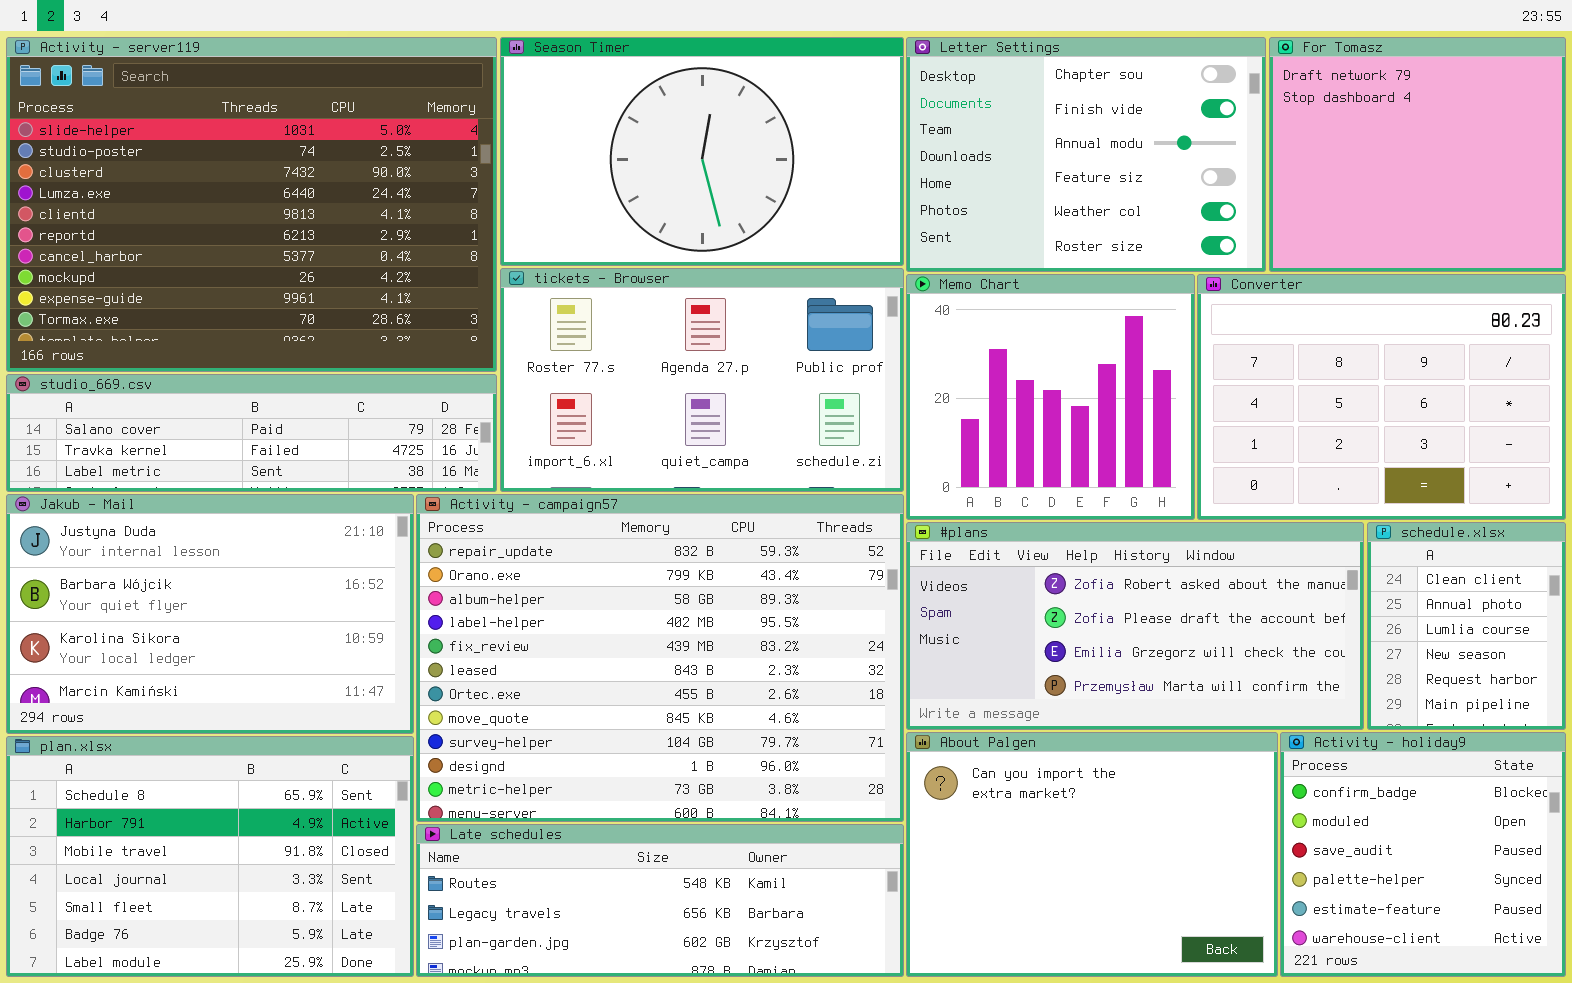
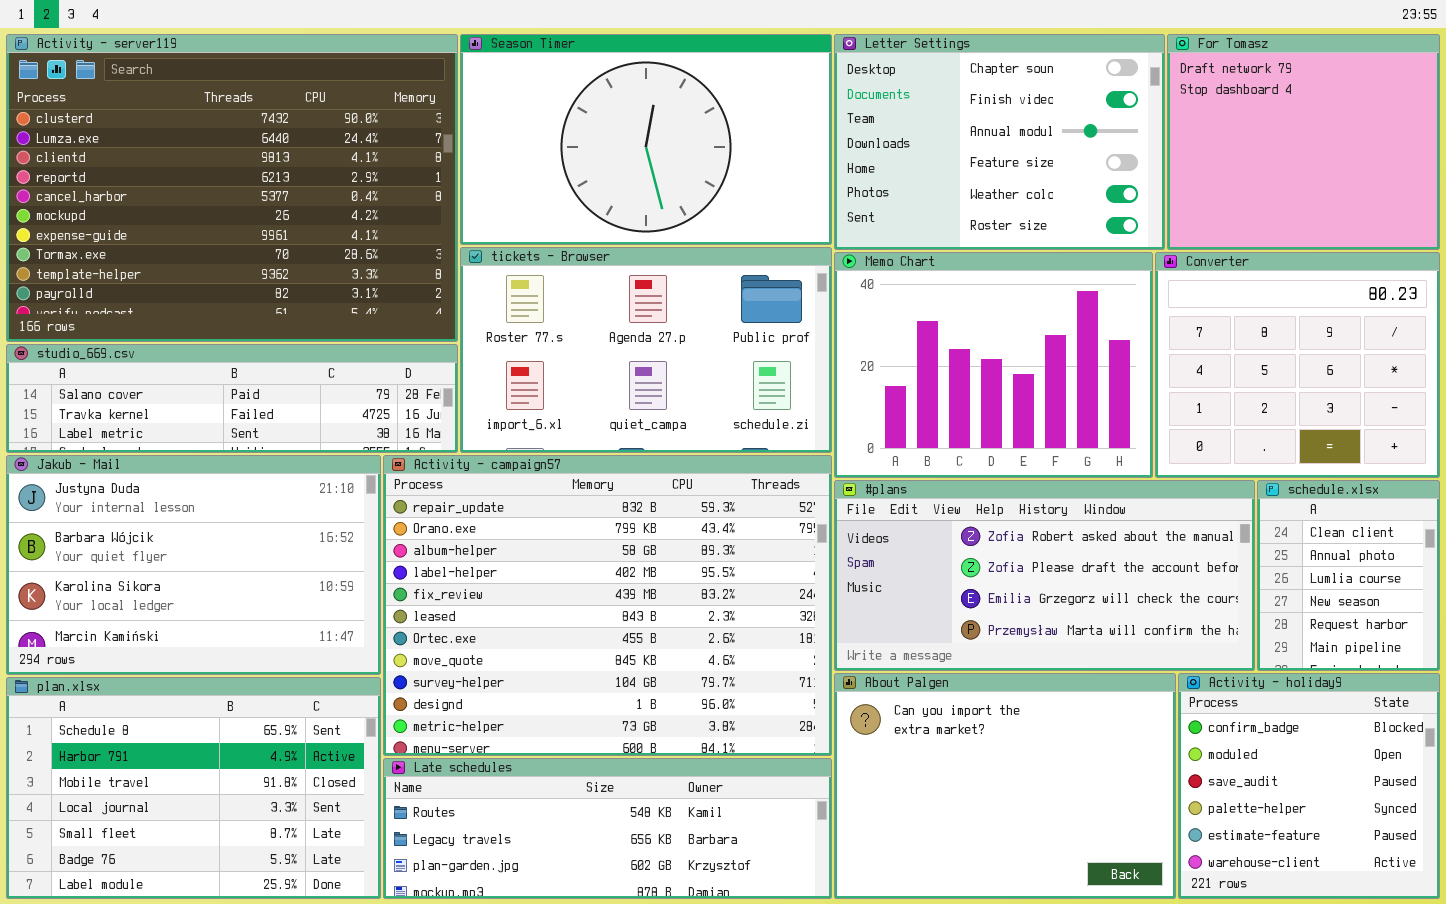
Activity - server119: [6,37,497,372] -> [6,34,458,342], scrolled down 2 rows
Memo Chart: [906,274,1195,520] -> [834,252,1153,478], resized
Converter: [1197,274,1566,520] -> [1155,252,1440,478], resized

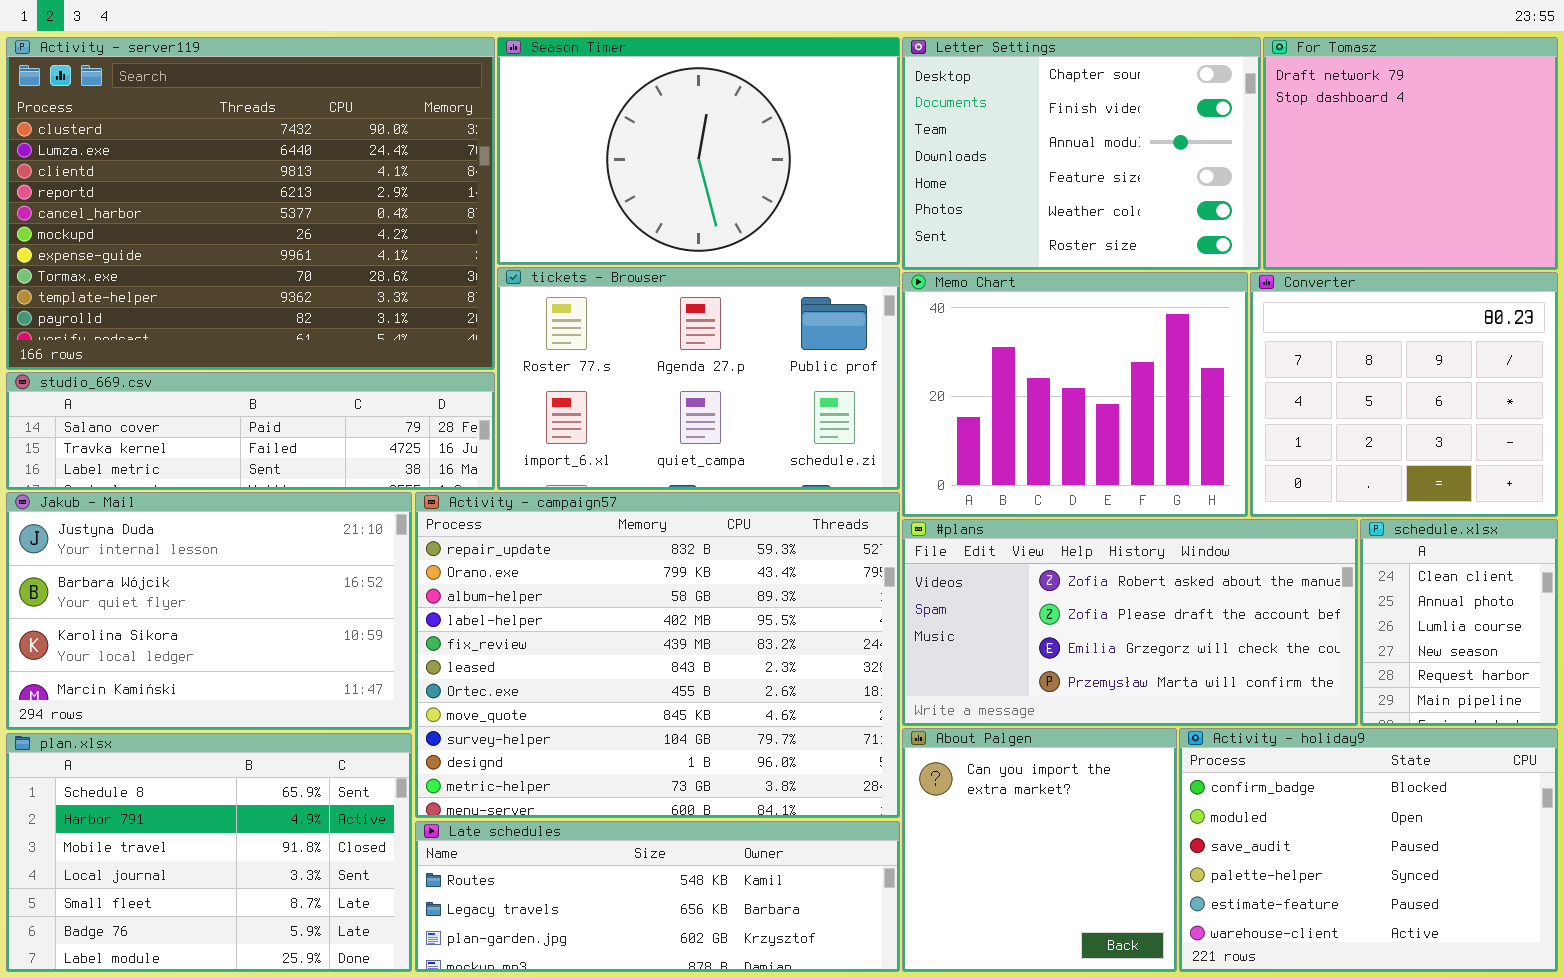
About Palgen: [834,673,1176,899] -> [902,728,1177,972], resized
Activity - holiday9: [1178,673,1440,899] -> [1179,728,1558,972], resized

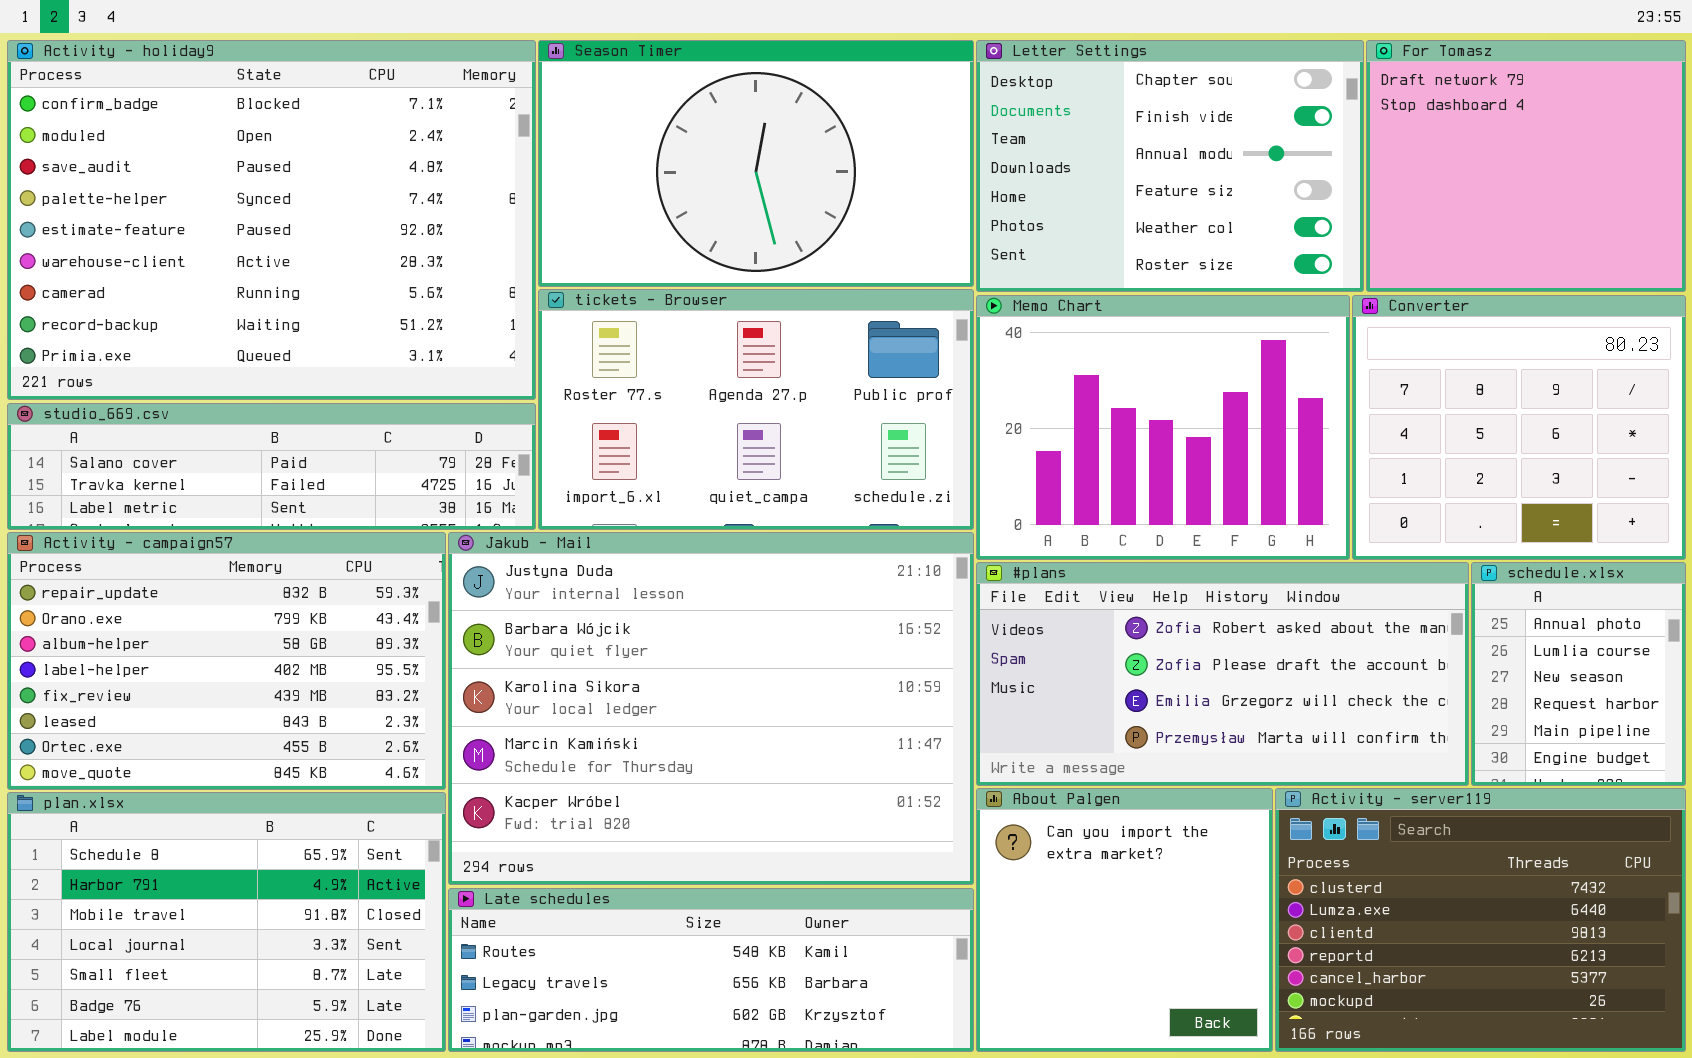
Activity - server119: [6,37,495,370] -> [1275,788,1686,1052], moved, resized
Jakub - Mail: [6,492,412,730] -> [448,532,974,885], moved, resized
Activity - campaign57: [415,492,900,818] -> [7,532,446,790], moved, resized
schedule.xlsx: [1360,519,1558,726] -> [1471,562,1686,786], scrolled down 1 row
Activity - holiday9: [1179,728,1558,972] -> [7,40,536,400], moved, resized

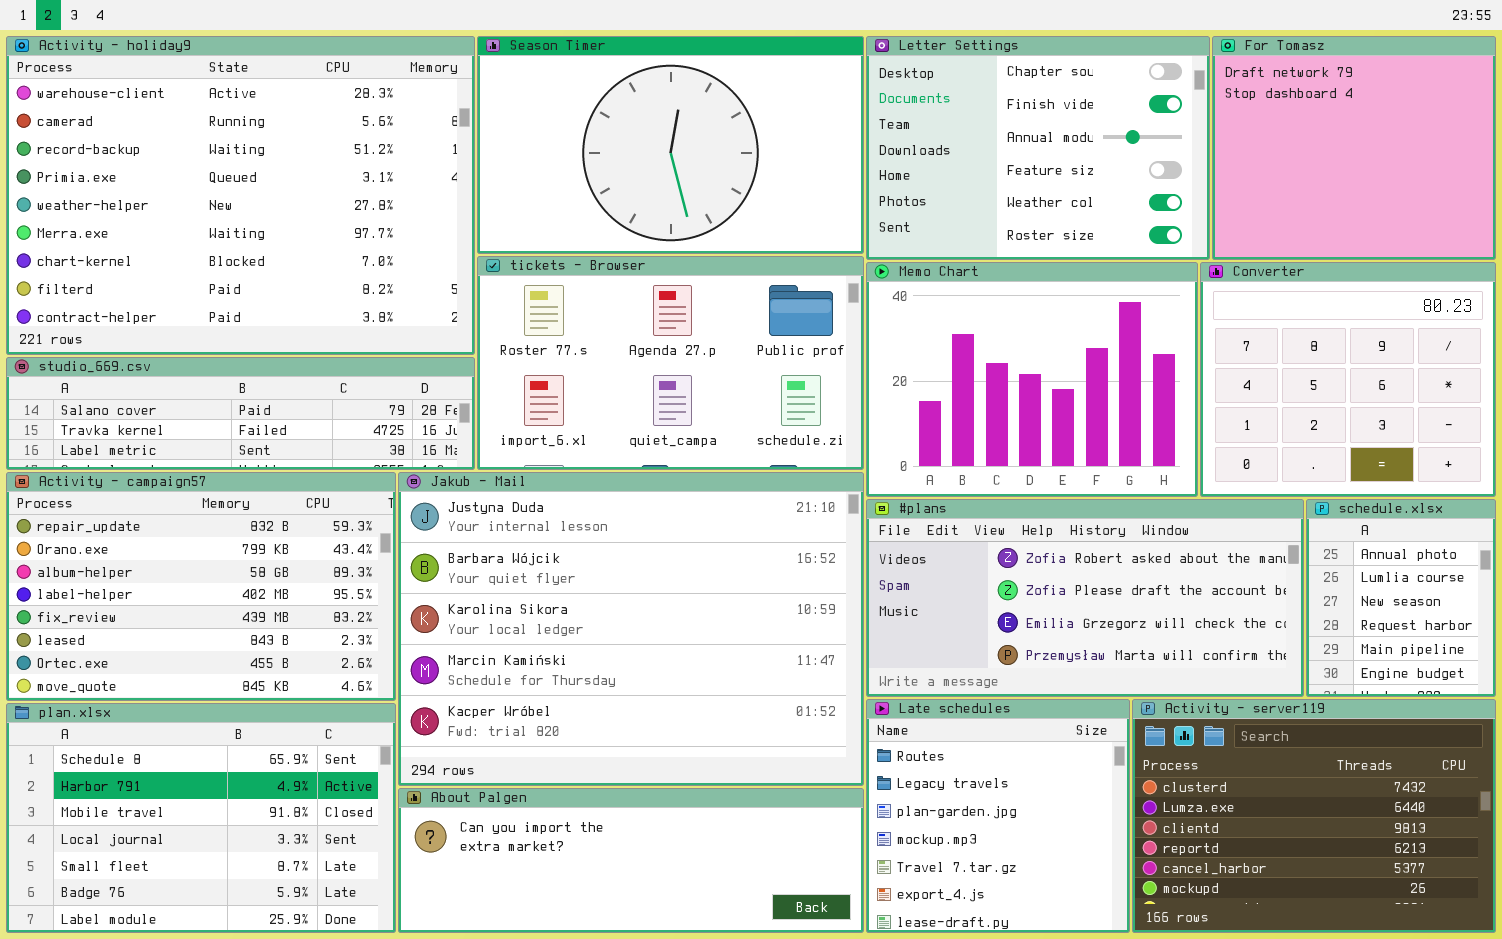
Activity - holiday9: [7,40,536,400] -> [6,36,475,355], scrolled down 5 rows
About Palgen: [976,788,1273,1052] -> [398,788,864,933], moved, resized
Late schedules: [448,888,974,1052] -> [866,699,1130,933], moved, resized

